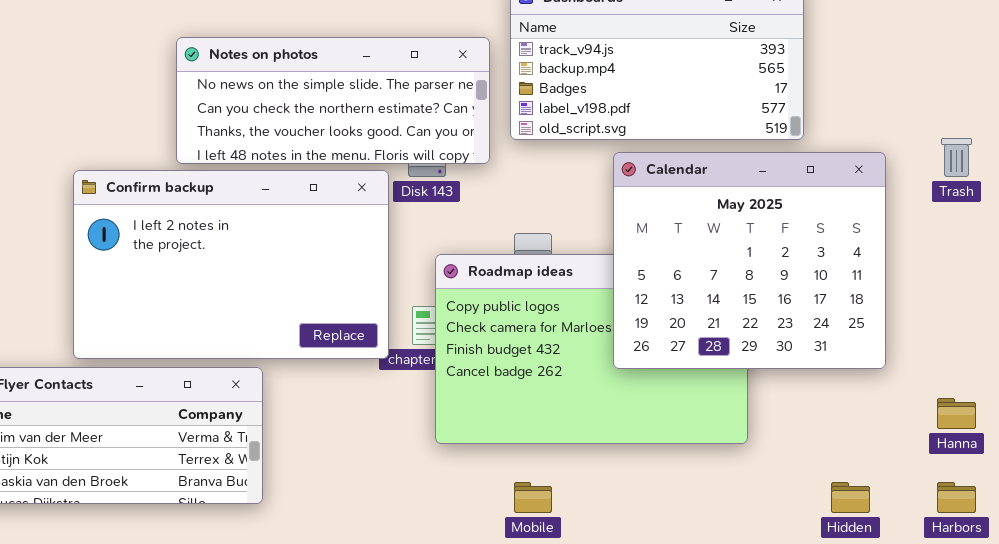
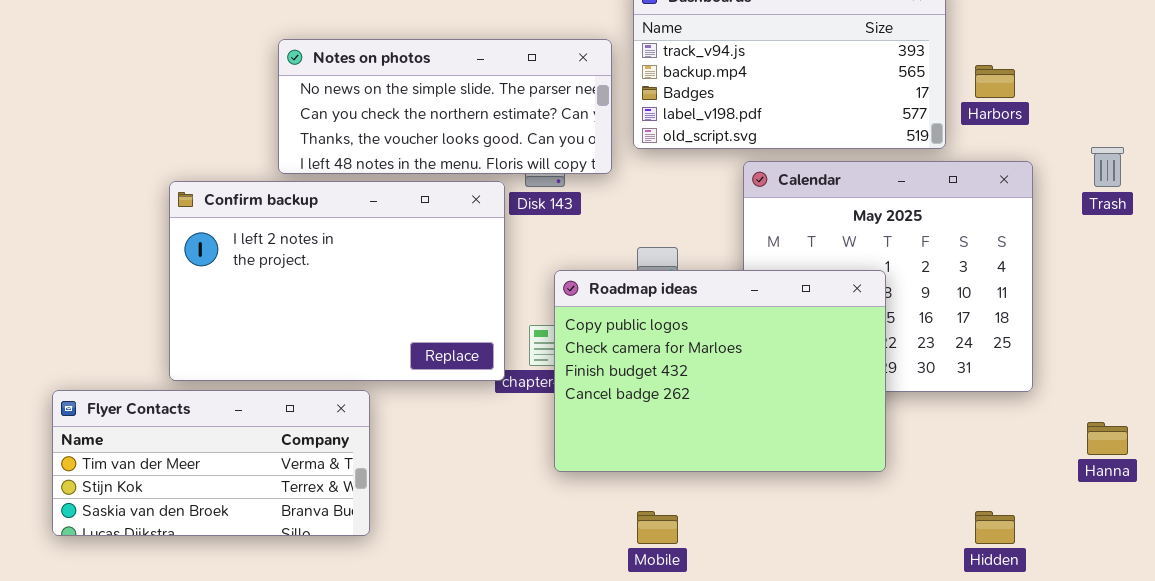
Roadmap ideas: [435,254,748,444] -> [554,270,886,472], raised
Harbors: [937,482,976,513] -> [975,65,1015,98], moved

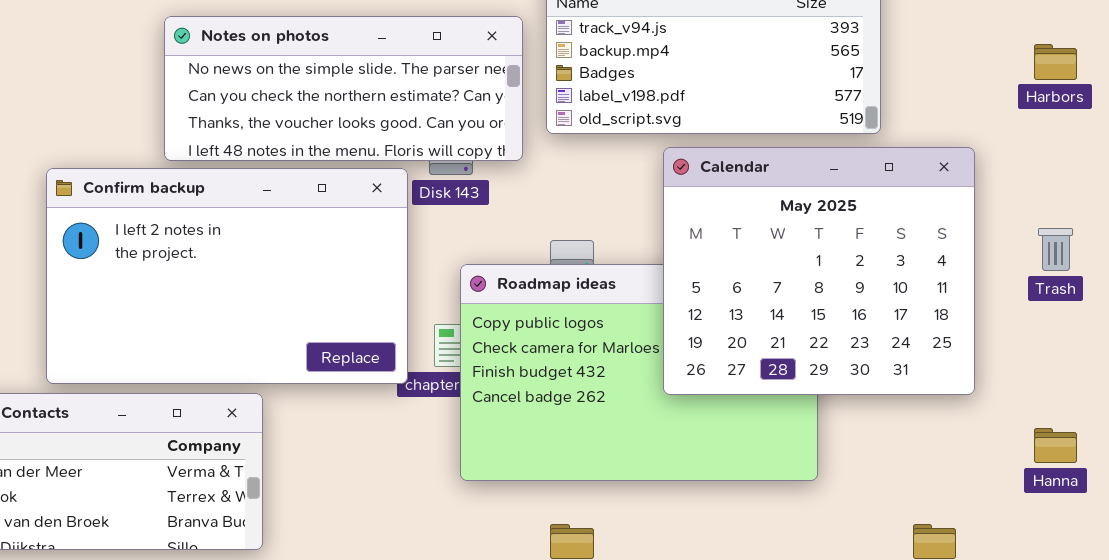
Harbors: [975,65,1015,98] -> [1034,44,1077,80], moved
Trash: [1091,147,1124,187] -> [1038,228,1073,271], moved
Calendar: [743,161,1033,392] -> [663,147,975,395], raised

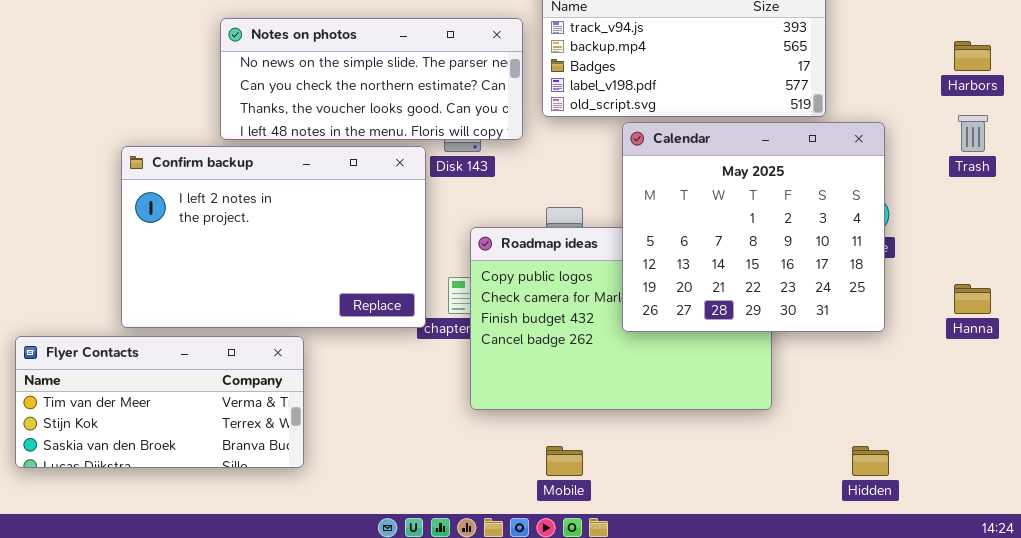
Calendar: [663,147,975,395] -> [622,122,885,332], moved
Trash: [1038,228,1073,271] -> [958,115,988,152], moved
Hanna: [1034,428,1077,463] -> [954,284,991,314], moved

